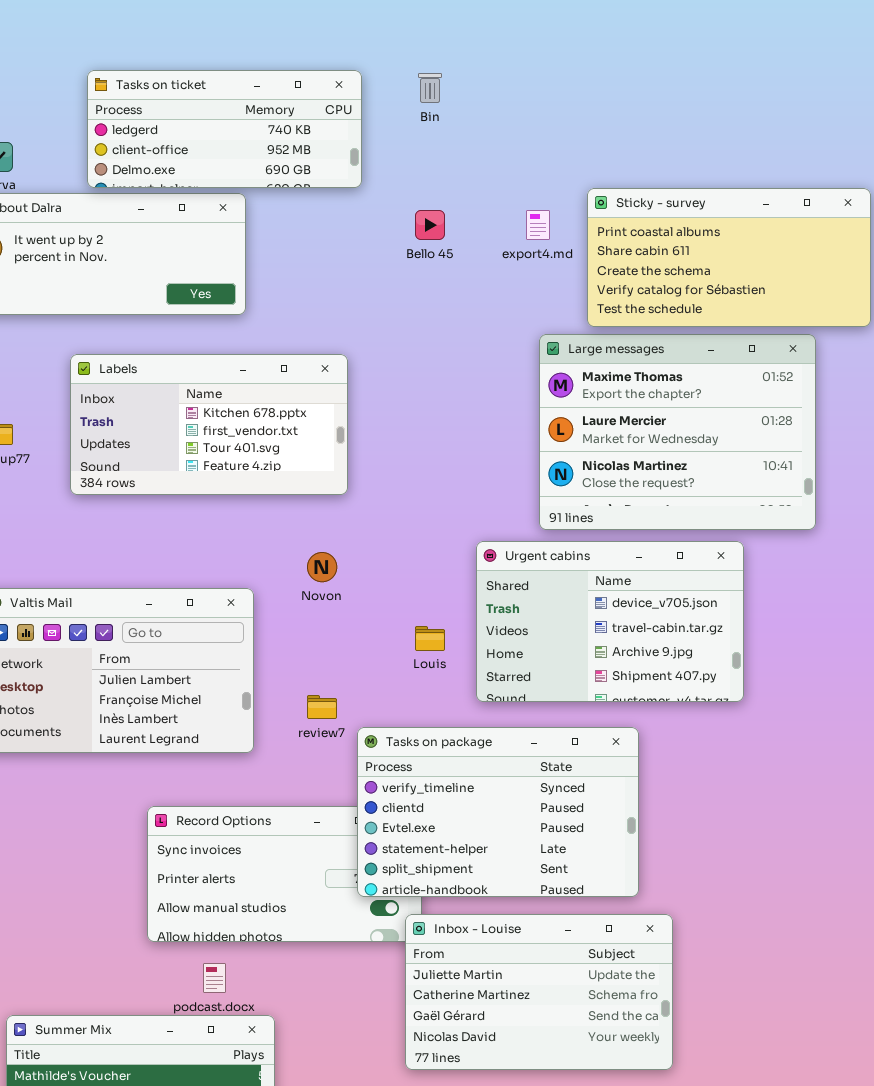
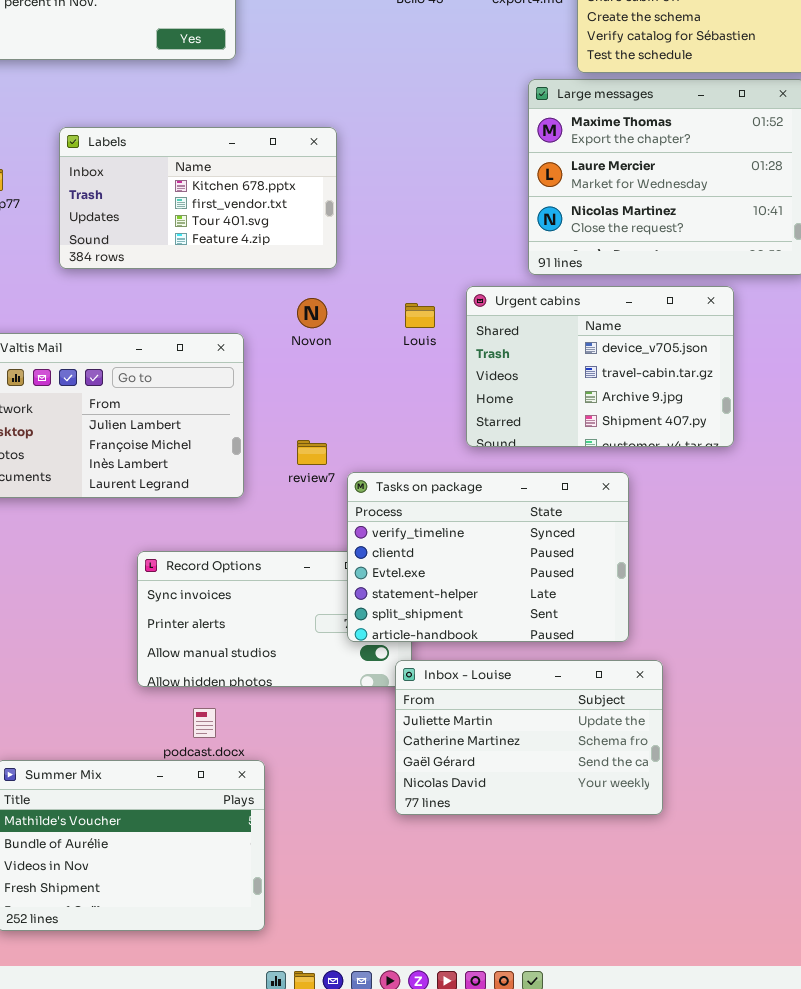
Labels: [70,354,348,495] -> [59,127,337,269], moved
Louis: [415,626,445,651] -> [405,303,435,328], moved

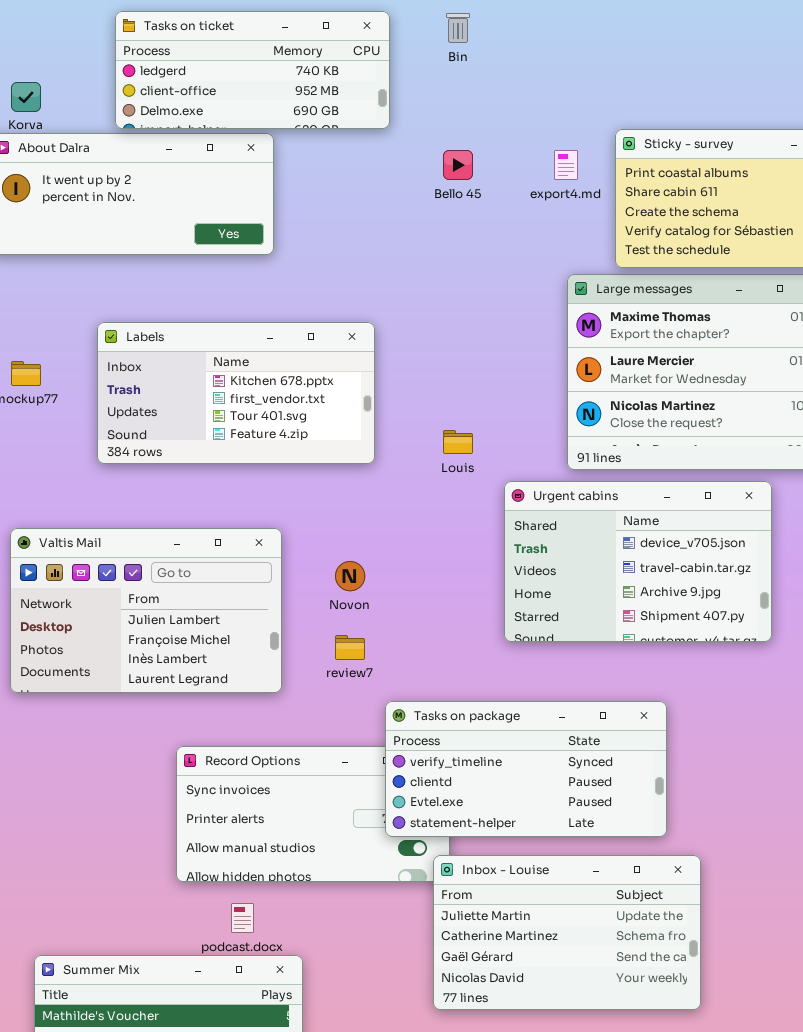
Novon: [297,298,327,328] -> [335,561,365,591], moved
Louis: [405,303,435,328] -> [443,430,473,454], moved
Tasks on package: [347,472,629,642] -> [385,701,667,837], resized

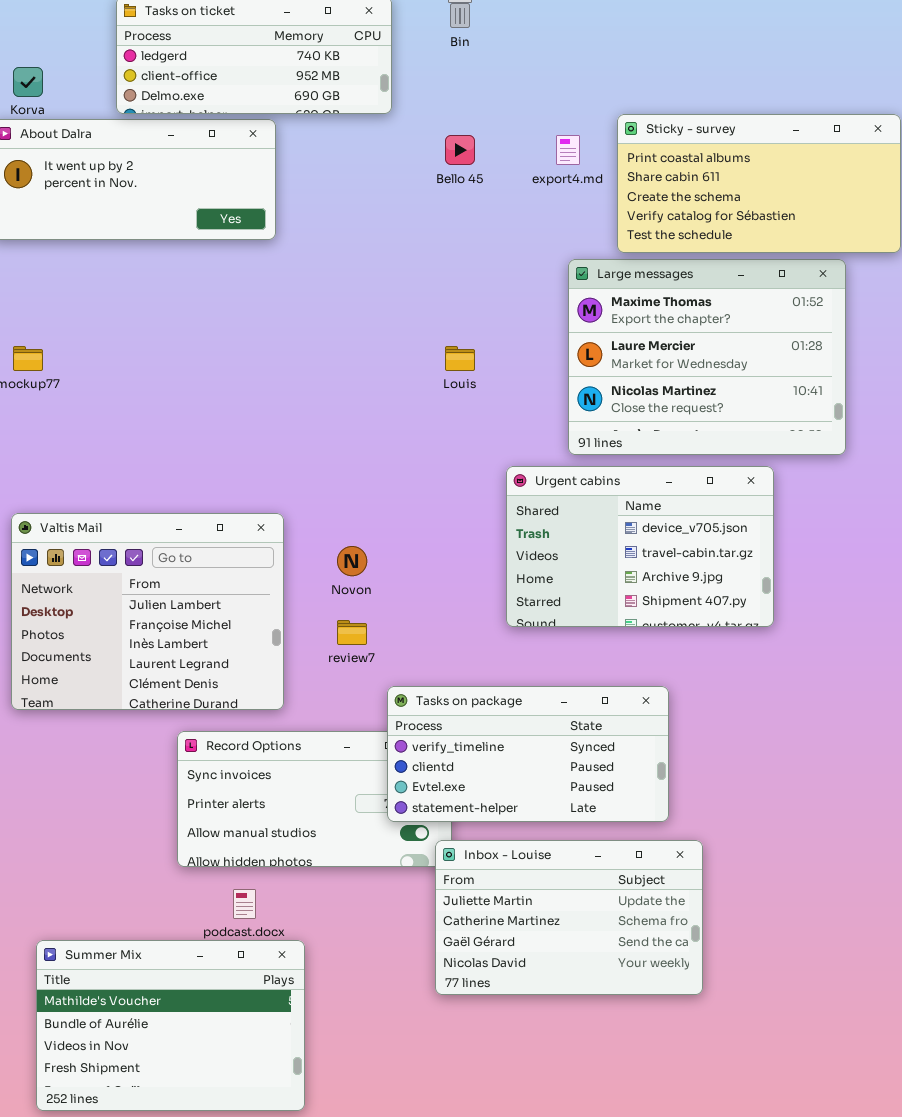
Labels: [97,322,375,464] -> none, closed
Louis: [443,430,473,454] -> [445,346,475,371], moved
Valtis Mail: [10,528,282,693] -> [11,513,284,710], resized

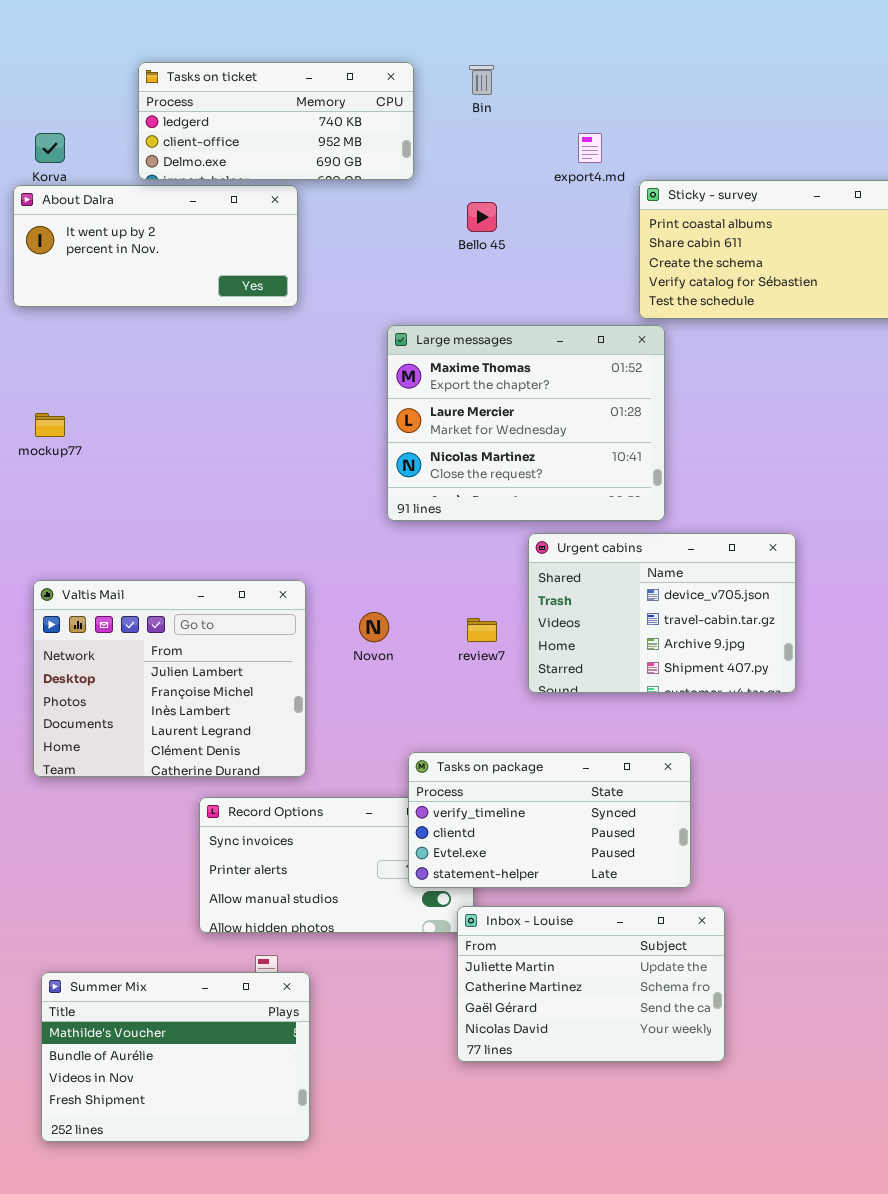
export4.md: [556,135,580,165] -> [578,133,602,163], moved
Large messages: [568,259,846,455] -> [387,325,665,521], moved
review7: [337,620,367,645] -> [467,618,497,642], moved
Summer Mix: [36,940,305,1111] -> [41,972,310,1142], moved

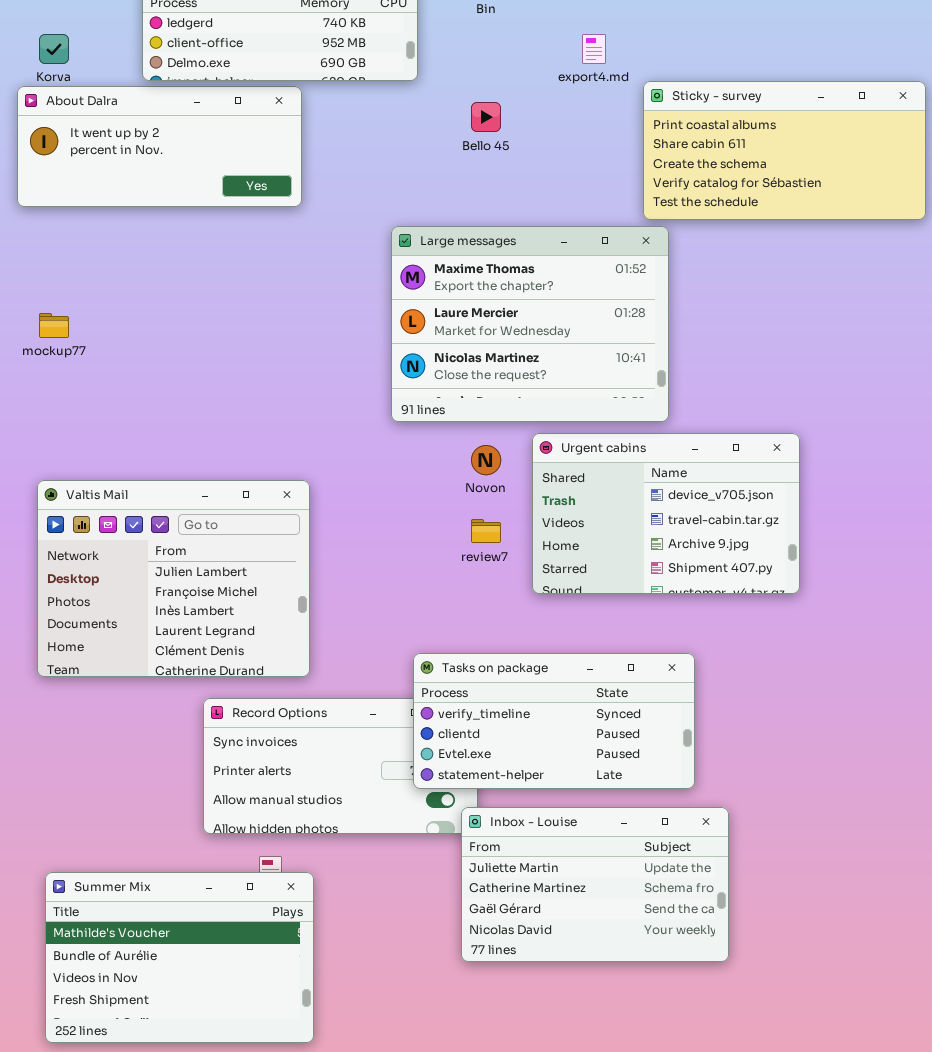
Novon: [359,612,389,642] -> [471,445,501,475], moved

